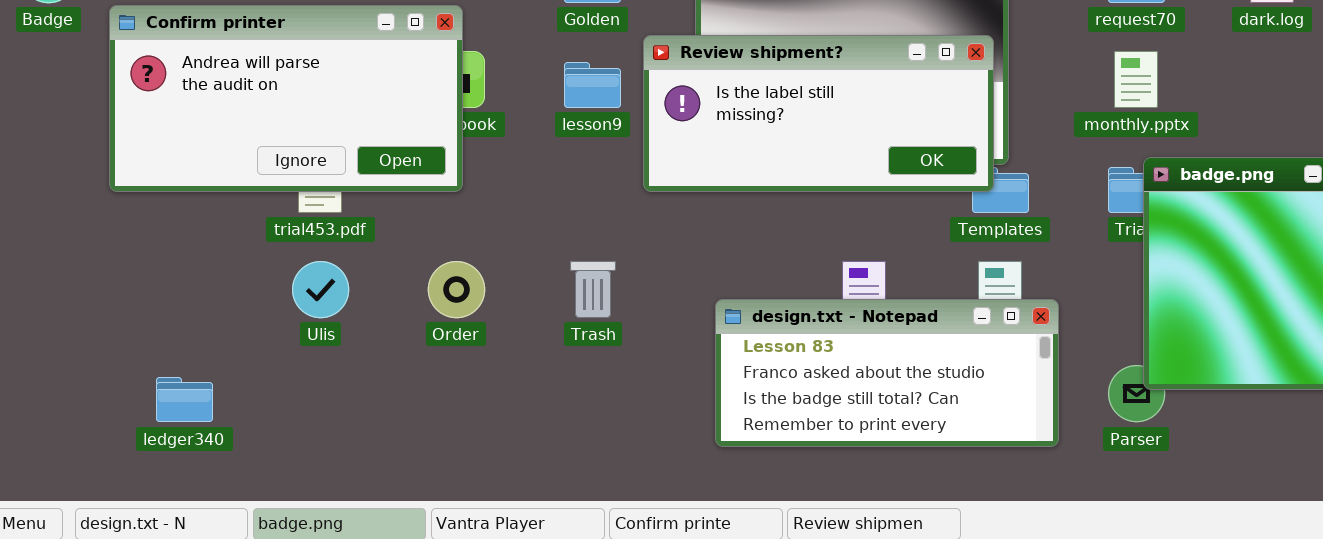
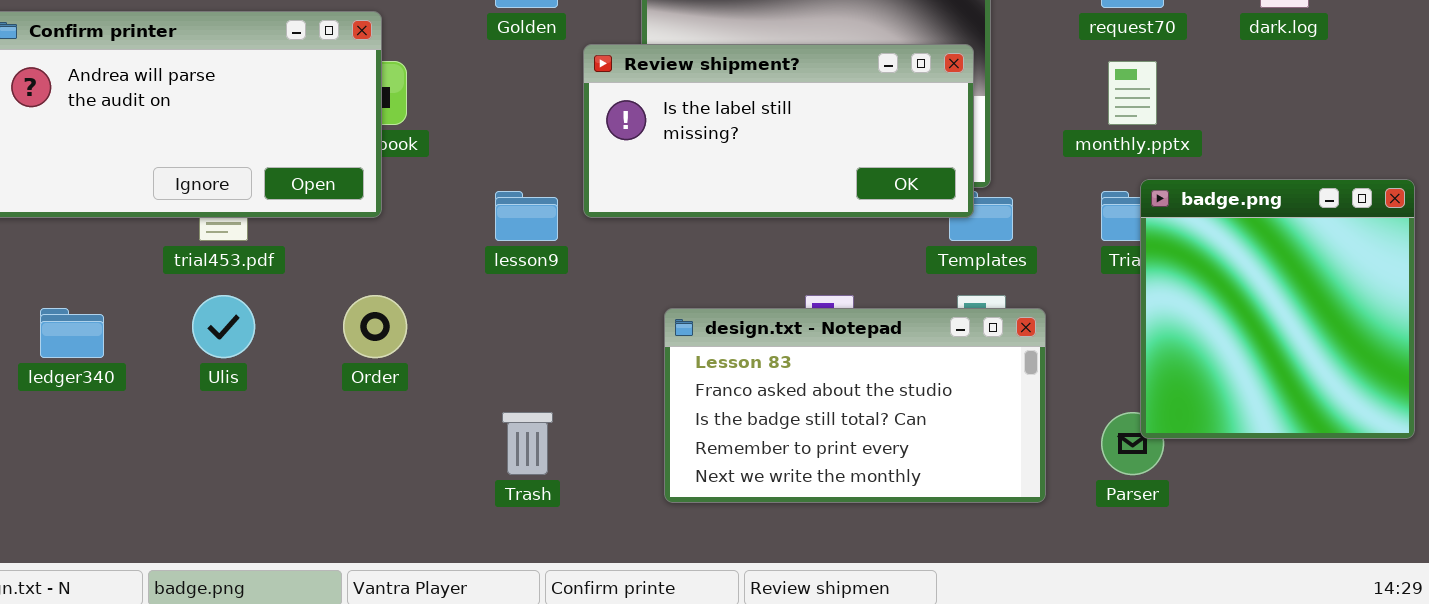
lesson9: [564,62,621,108] -> [495,191,558,241], moved
Trash: [570,261,616,318] -> [502,412,553,475], moved
design.txt - Notepad: [715,299,1059,447] -> [664,308,1046,503], resized
ledger340: [156,377,213,422] -> [40,308,104,358], moved

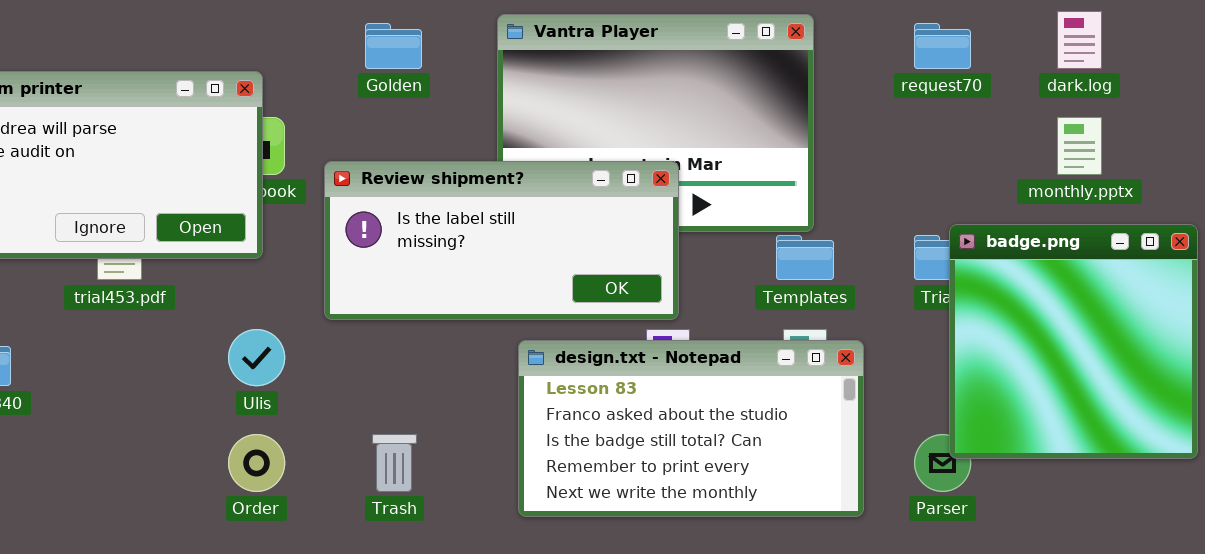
Review shipment?: [583,44,974,218] -> [324,161,679,320], moved
monthly.pptx: [1108,61,1157,125] -> [1057,117,1102,175], moved
Ulis: [192,295,255,358] -> [228,329,285,386], moved
Order: [343,295,407,358] -> [228,434,285,492], moved

